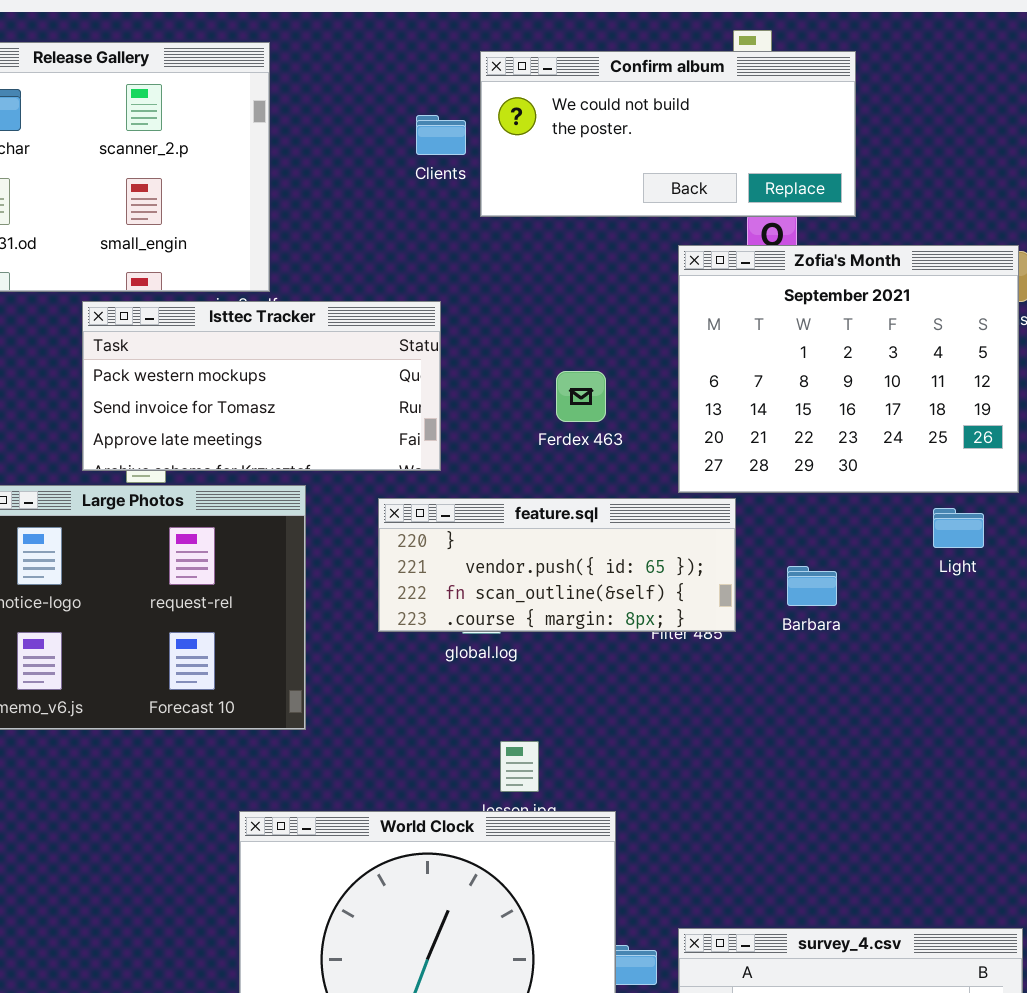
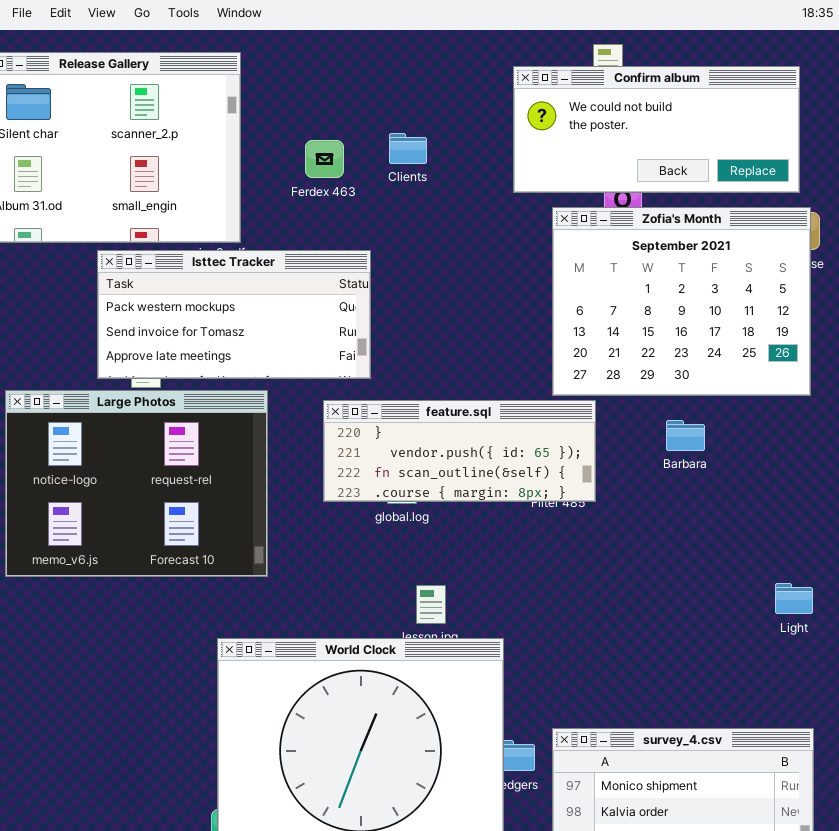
Confirm album: [480,51,856,217] -> [513,66,800,193], moved
Clients: [416,115,466,155] -> [389,133,427,164], moved
Ferdex 463: [556,371,606,422] -> [305,140,344,178], moved
Light: [933,508,984,548] -> [775,583,813,614], moved
Barbara: [787,566,837,606] -> [666,420,705,451], moved

